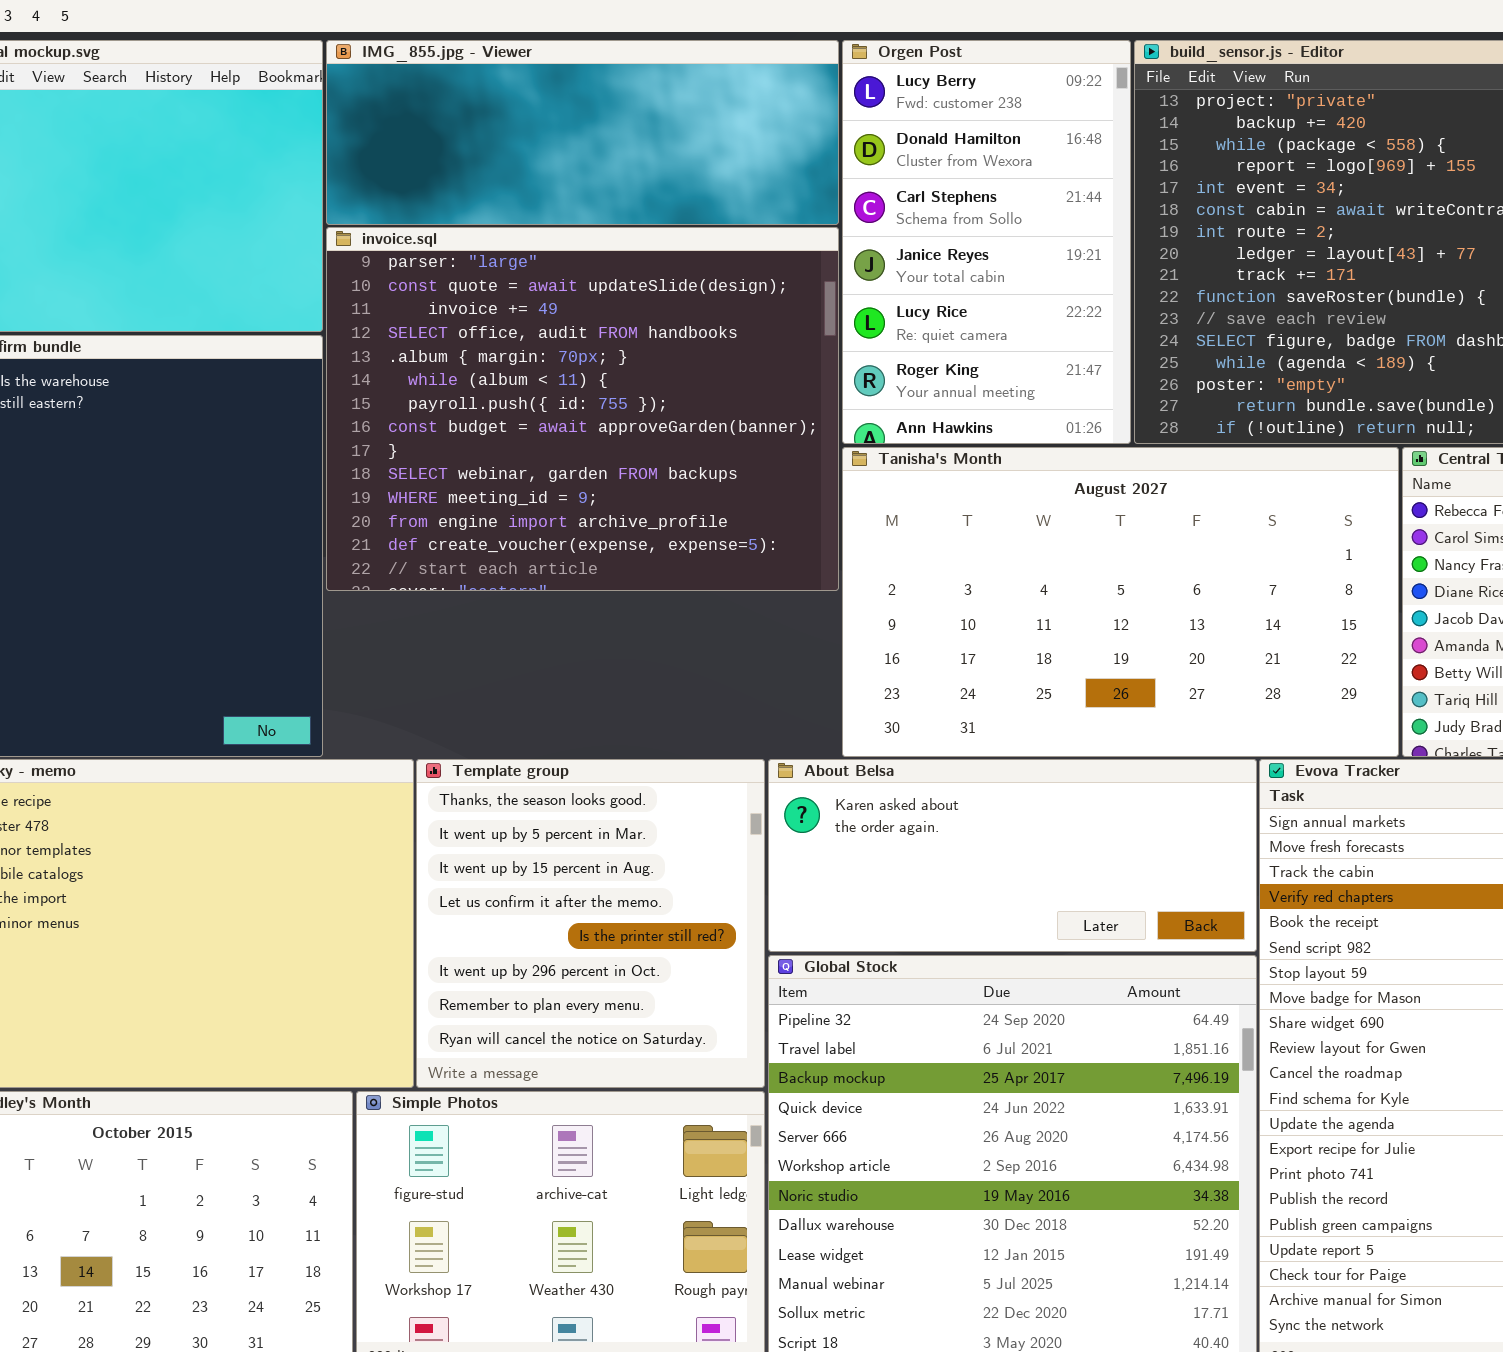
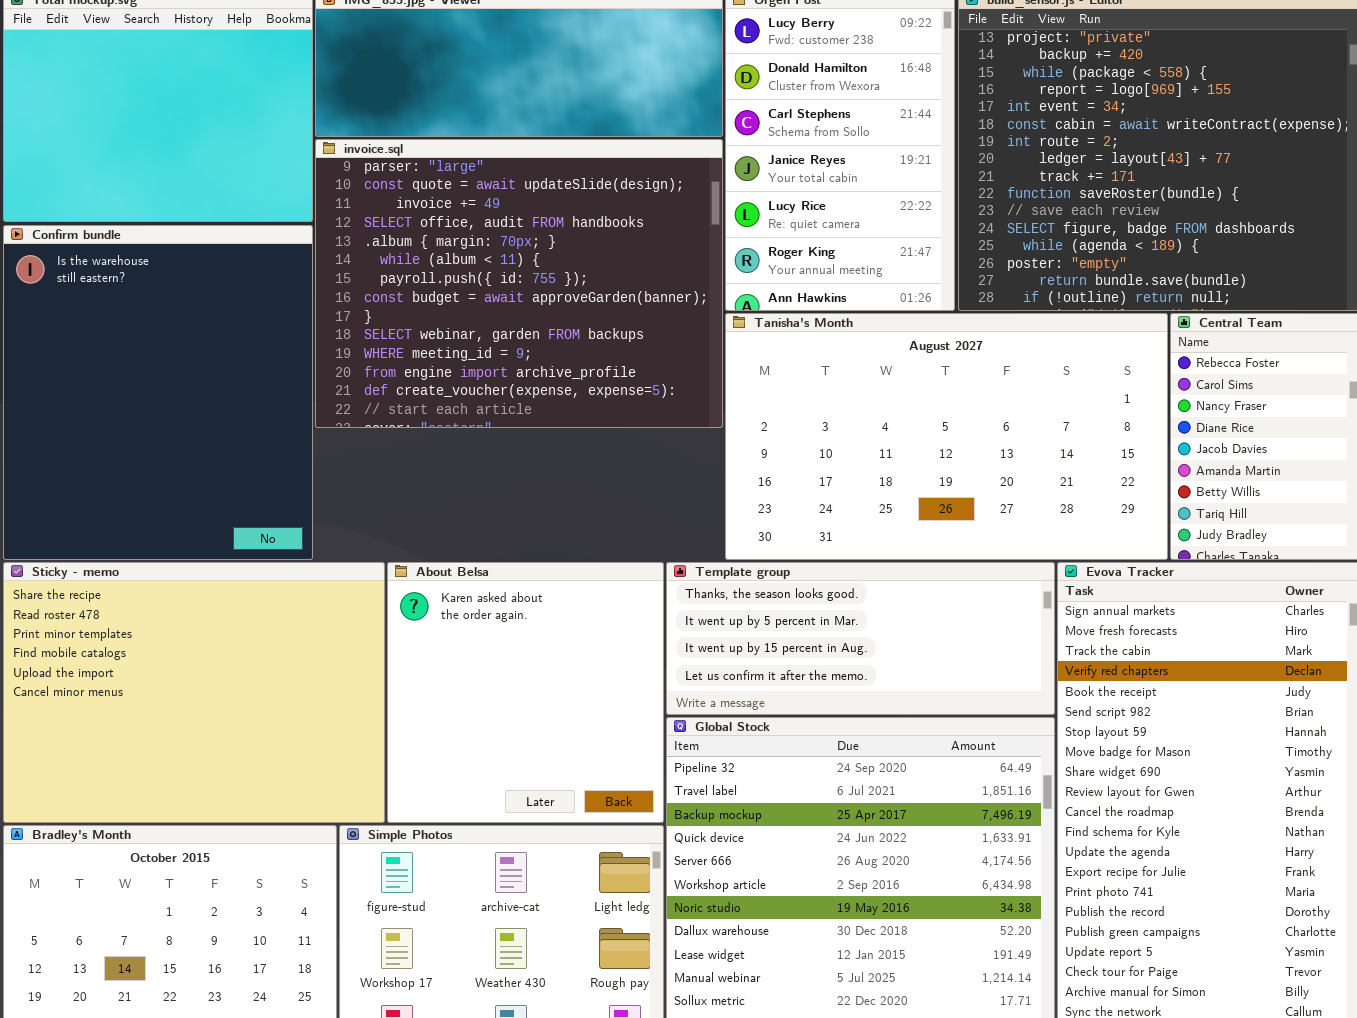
Template group: [416,759,765,1088] -> [666,562,1055,715], moved, resized
About Belsa: [768,759,1257,952] -> [387,562,664,823], moved, resized

